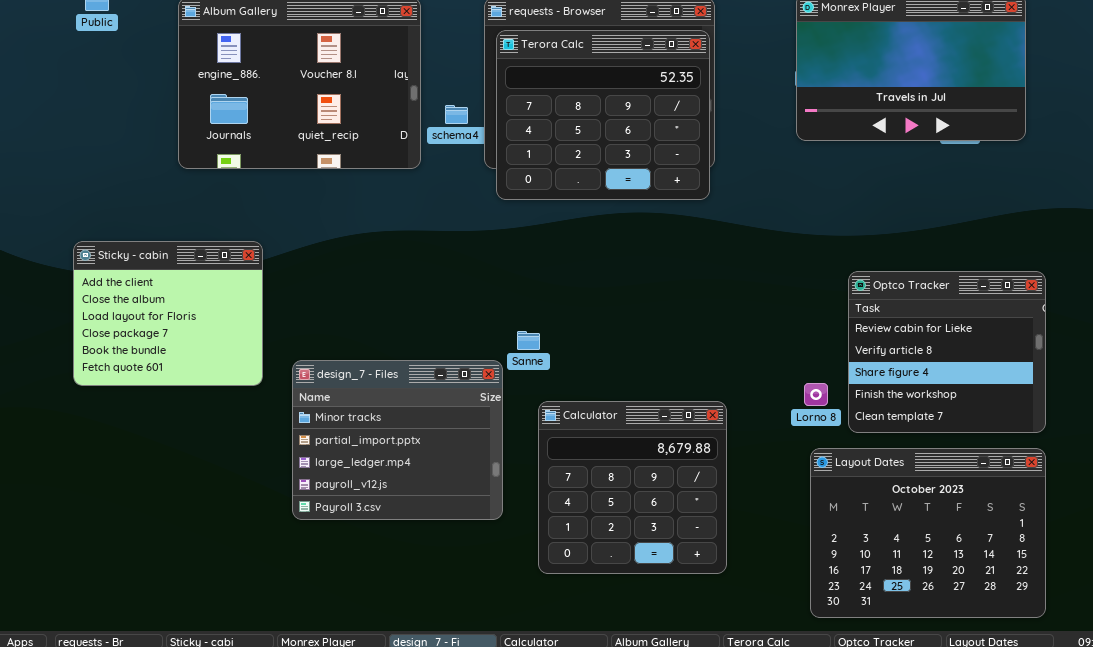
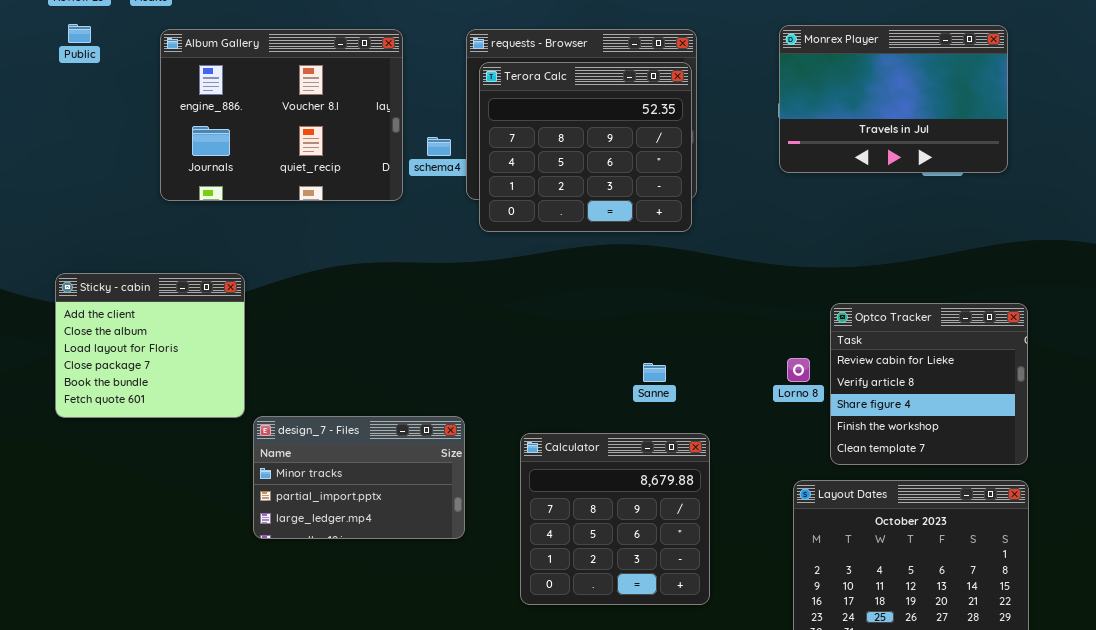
Sanne: [517,331,540,350] -> [643,363,666,382], moved
design_7 - Files: [292,360,503,520] -> [253,416,465,539], moved, resized
Lorno 8: [804,383,828,406] -> [787,358,810,382], moved

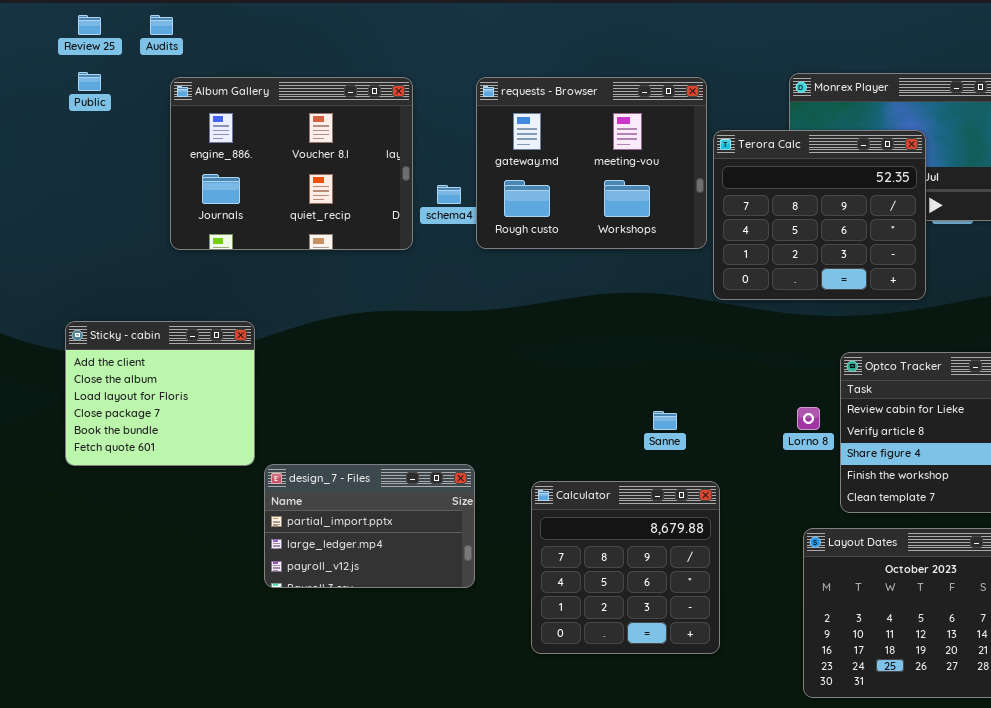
Terora Calc: [479,62,692,232] -> [713,130,926,300], moved
design_7 - Files: [253,416,465,539] -> [264,464,475,588], scrolled down 1 row

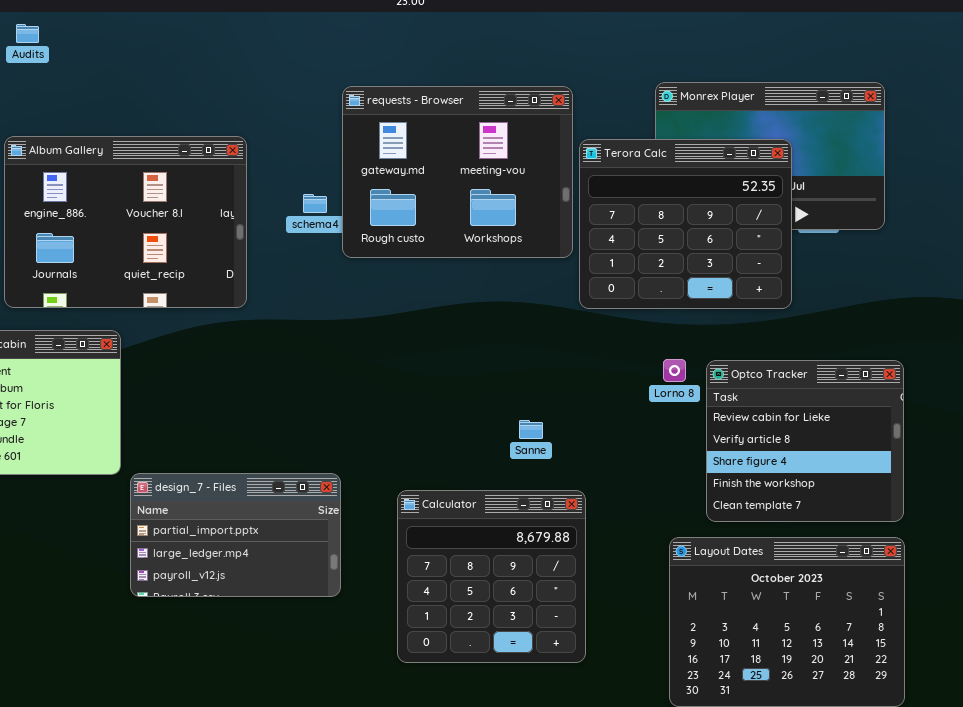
Album Gallery: [170,77,413,250] -> [4,136,247,308], moved
Lorno 8: [797,407,820,430] -> [663,359,686,382], moved

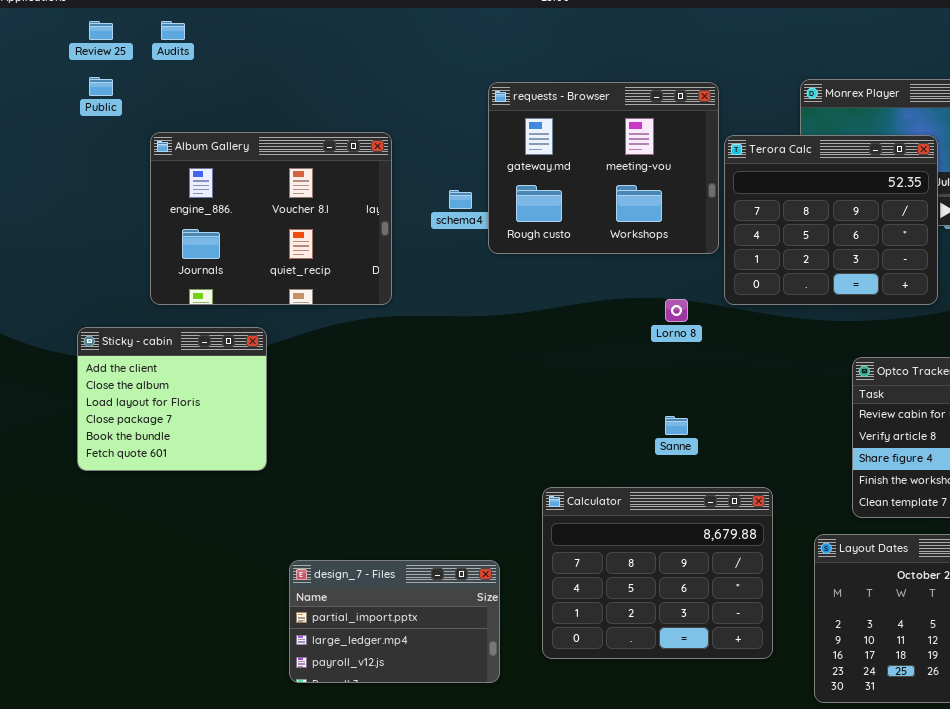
Lorno 8: [663,359,686,382] -> [665,299,688,322], moved
design_7 - Files: [130,473,341,597] -> [289,560,500,683], moved
Calculator: [397,490,586,663] -> [542,487,773,659], resized

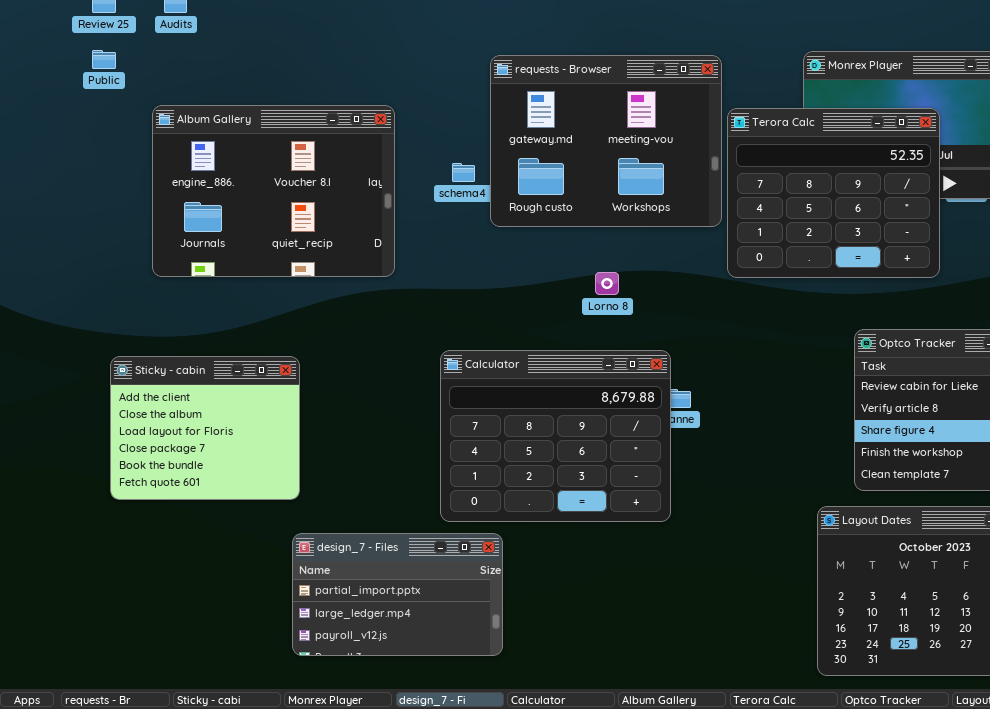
Lorno 8: [665,299,688,322] -> [595,272,619,295], moved
Sticky - cabin: [77,327,267,471] -> [110,356,300,500], moved
Calculator: [542,487,773,659] -> [440,350,671,522], moved

